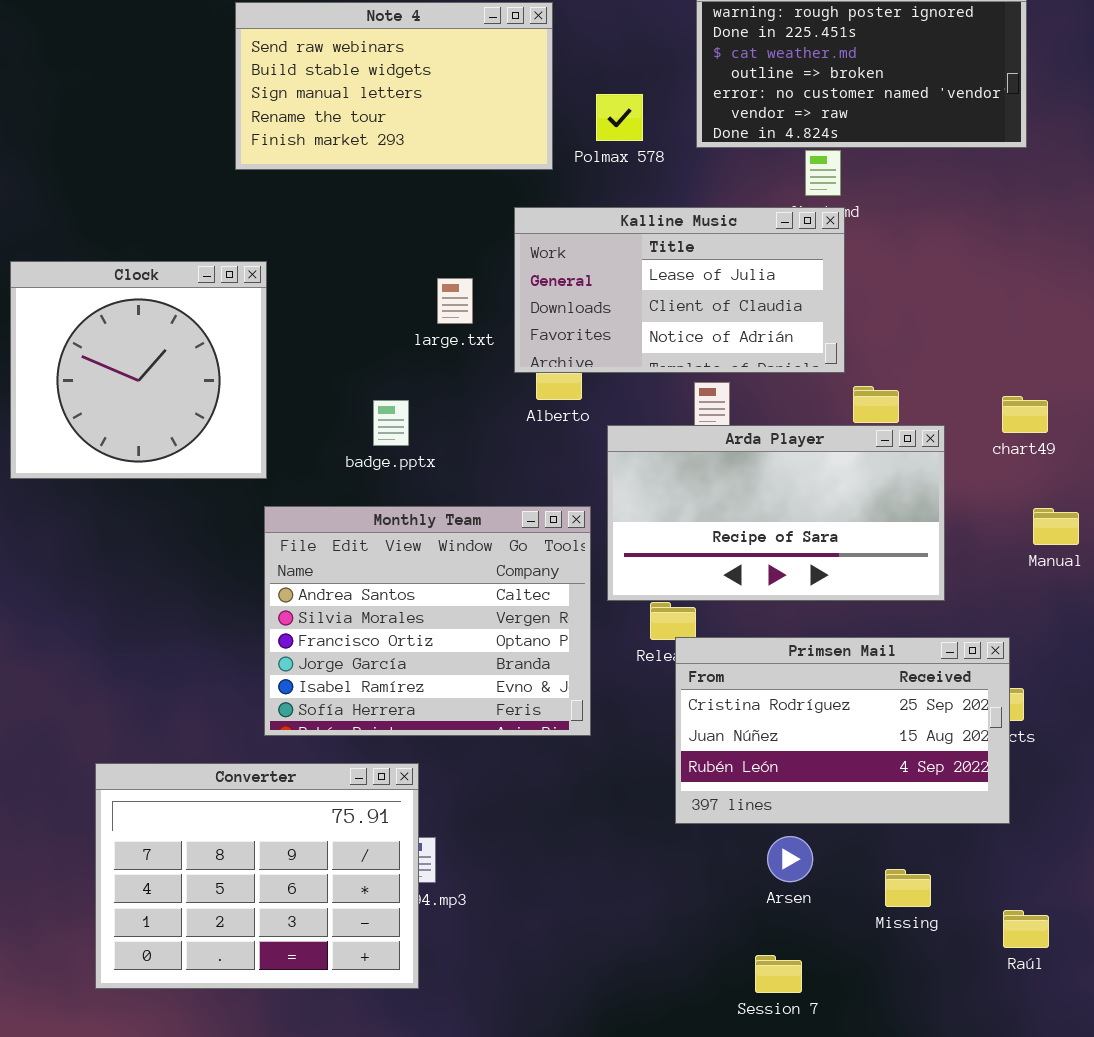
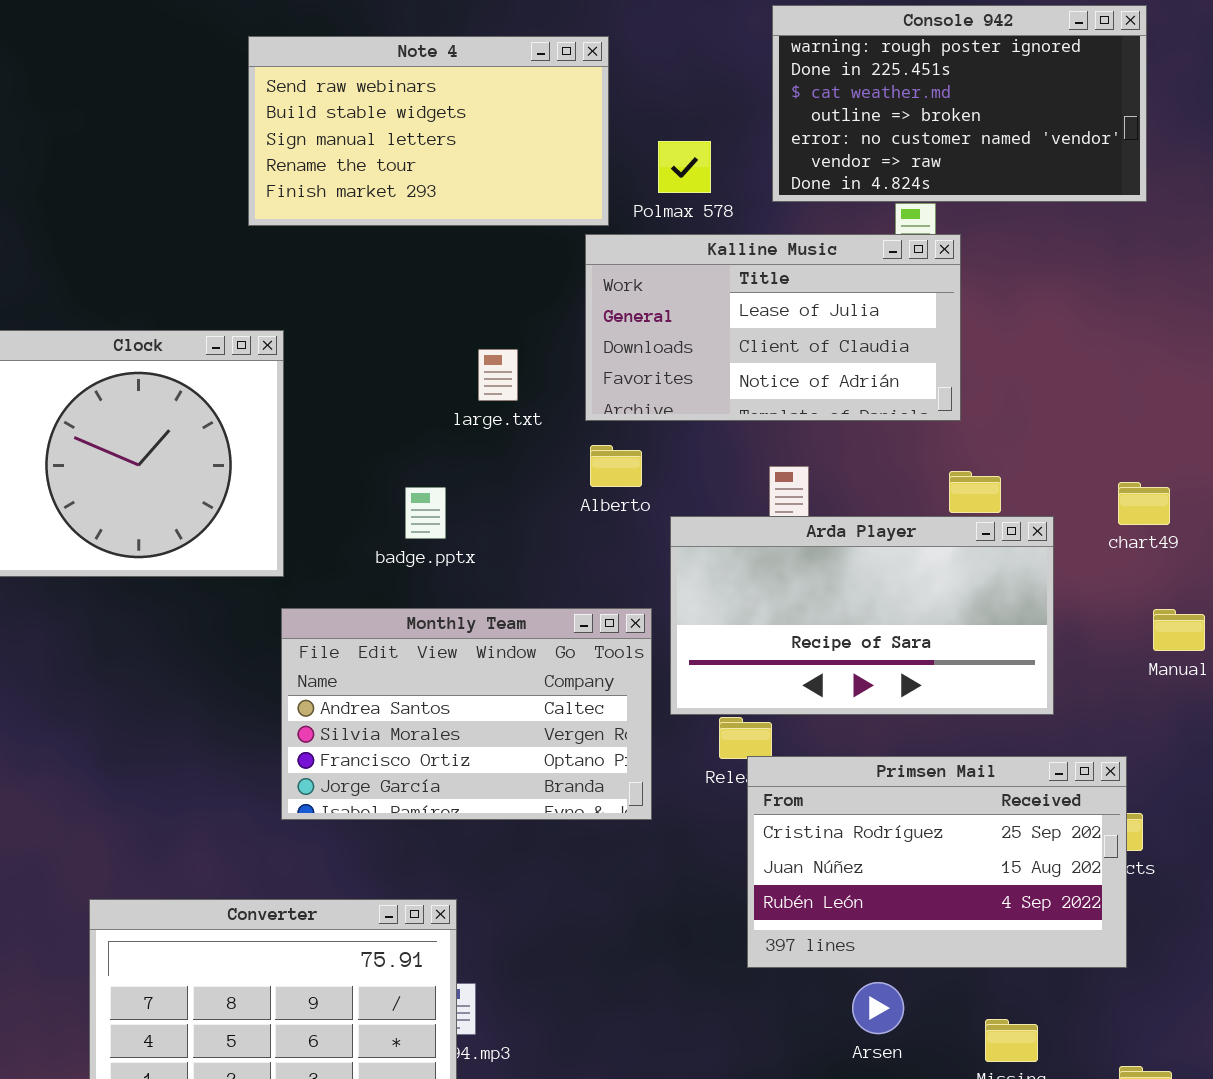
Kalline Music: [514,207,845,373] -> [585,234,961,421], moved
Monthly Team: [264,506,591,736] -> [281,608,652,820], resized

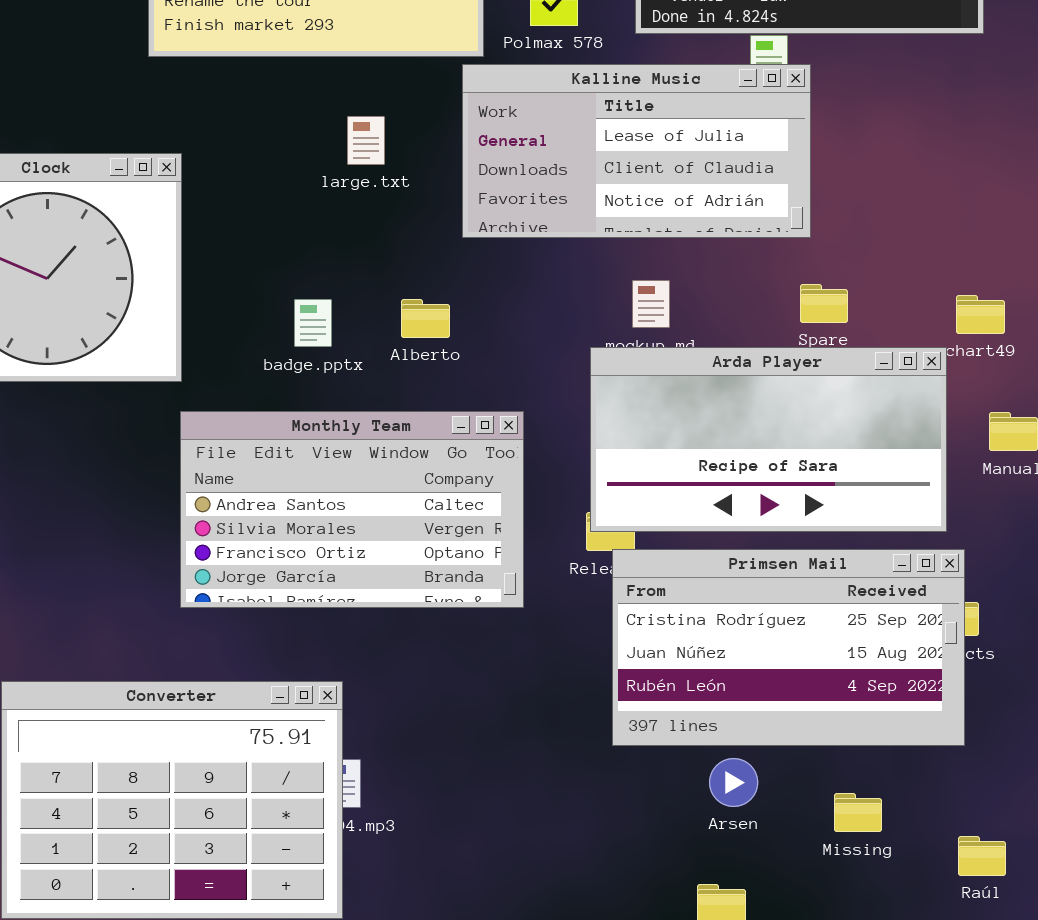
large.txt: [478,349,518,401] -> [347,116,385,165], moved
Alberto: [590,445,642,487] -> [401,299,450,338], moved
Arda Player: [670,516,1054,715] -> [590,347,947,532], moved

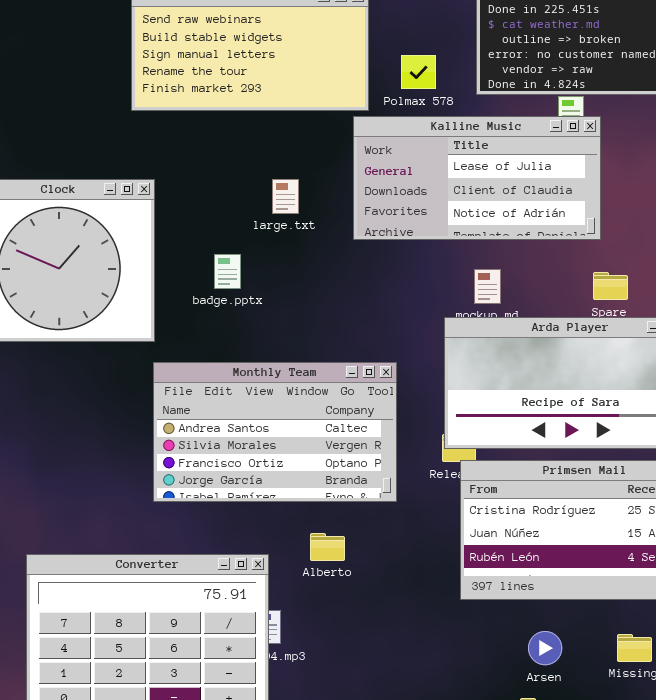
large.txt: [347,116,385,165] -> [272,179,299,214], moved
badge.pptx: [294,299,332,347] -> [214,254,241,289], moved
Alberto: [401,299,450,338] -> [310,533,345,561], moved
Arsen: [709,758,758,807] -> [528,631,562,665], moved

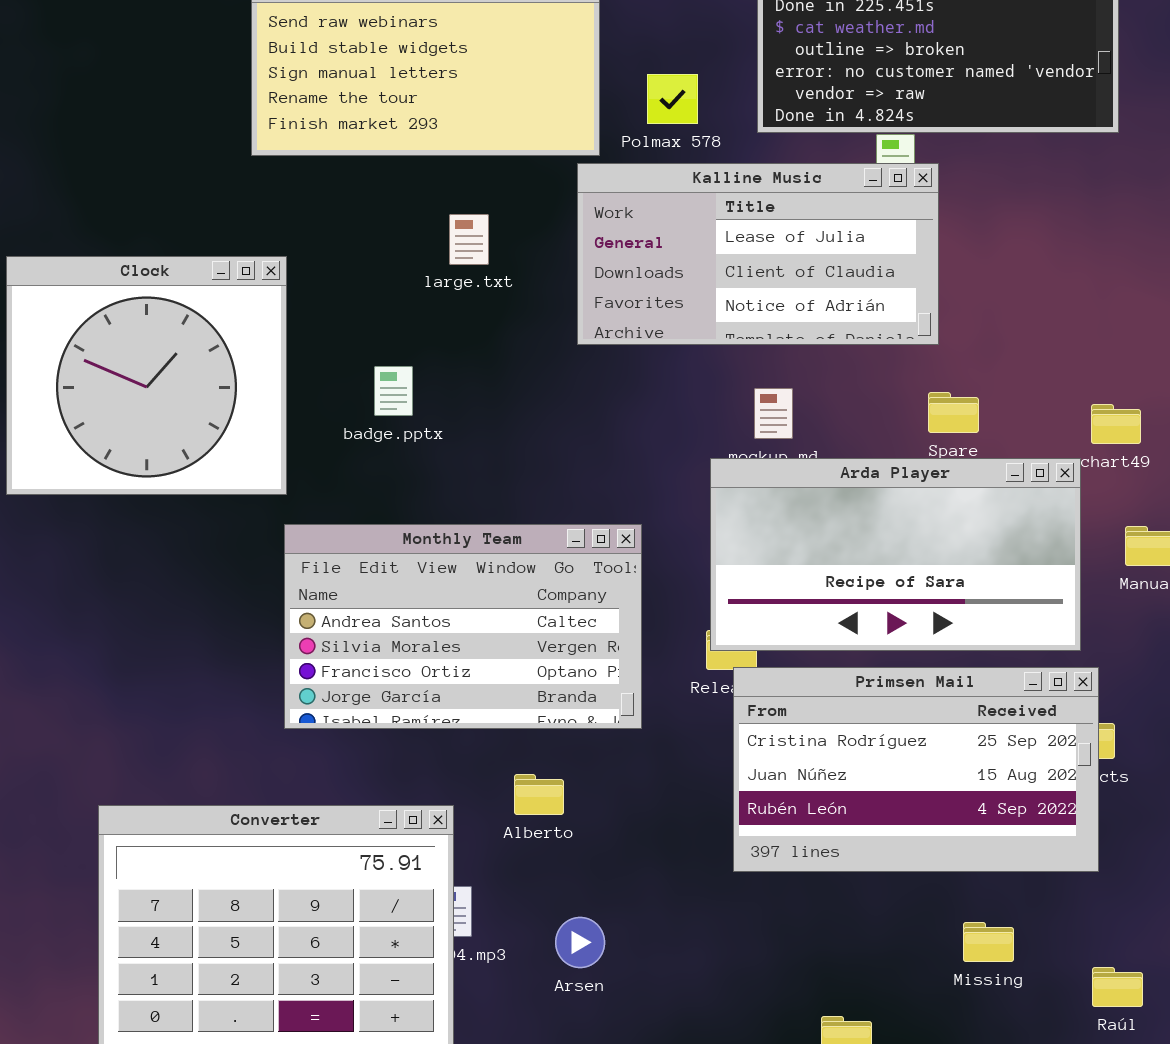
large.txt: [272,179,299,214] -> [449,214,489,265], moved
Arsen: [528,631,562,665] -> [555,917,605,968], moved

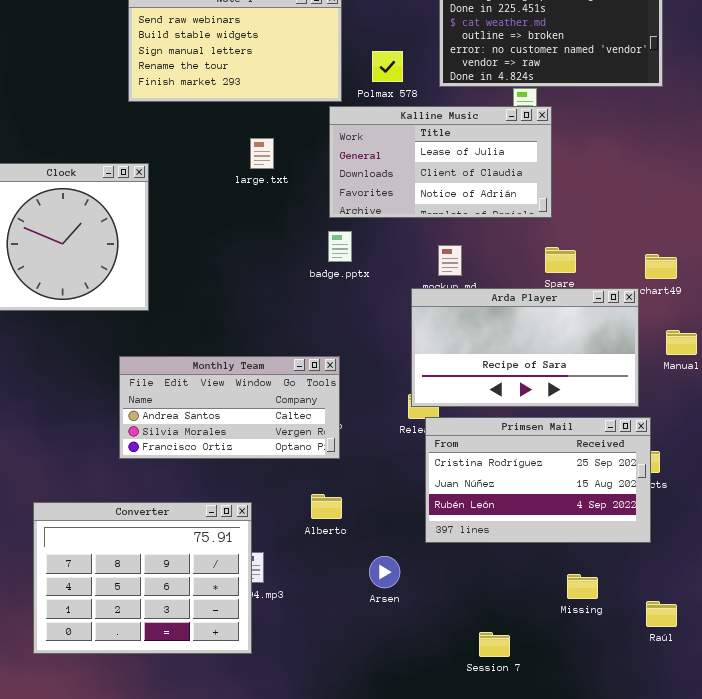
badge.pptx: [374,366,413,416] -> [328,231,352,262], moved
Monthly Team: [284,524,642,729] -> [119,356,340,459], moved, resized
Alberto: [514,774,564,815] -> [311,494,342,519], moved
Arsen: [555,917,605,968] -> [369,556,400,588], moved

